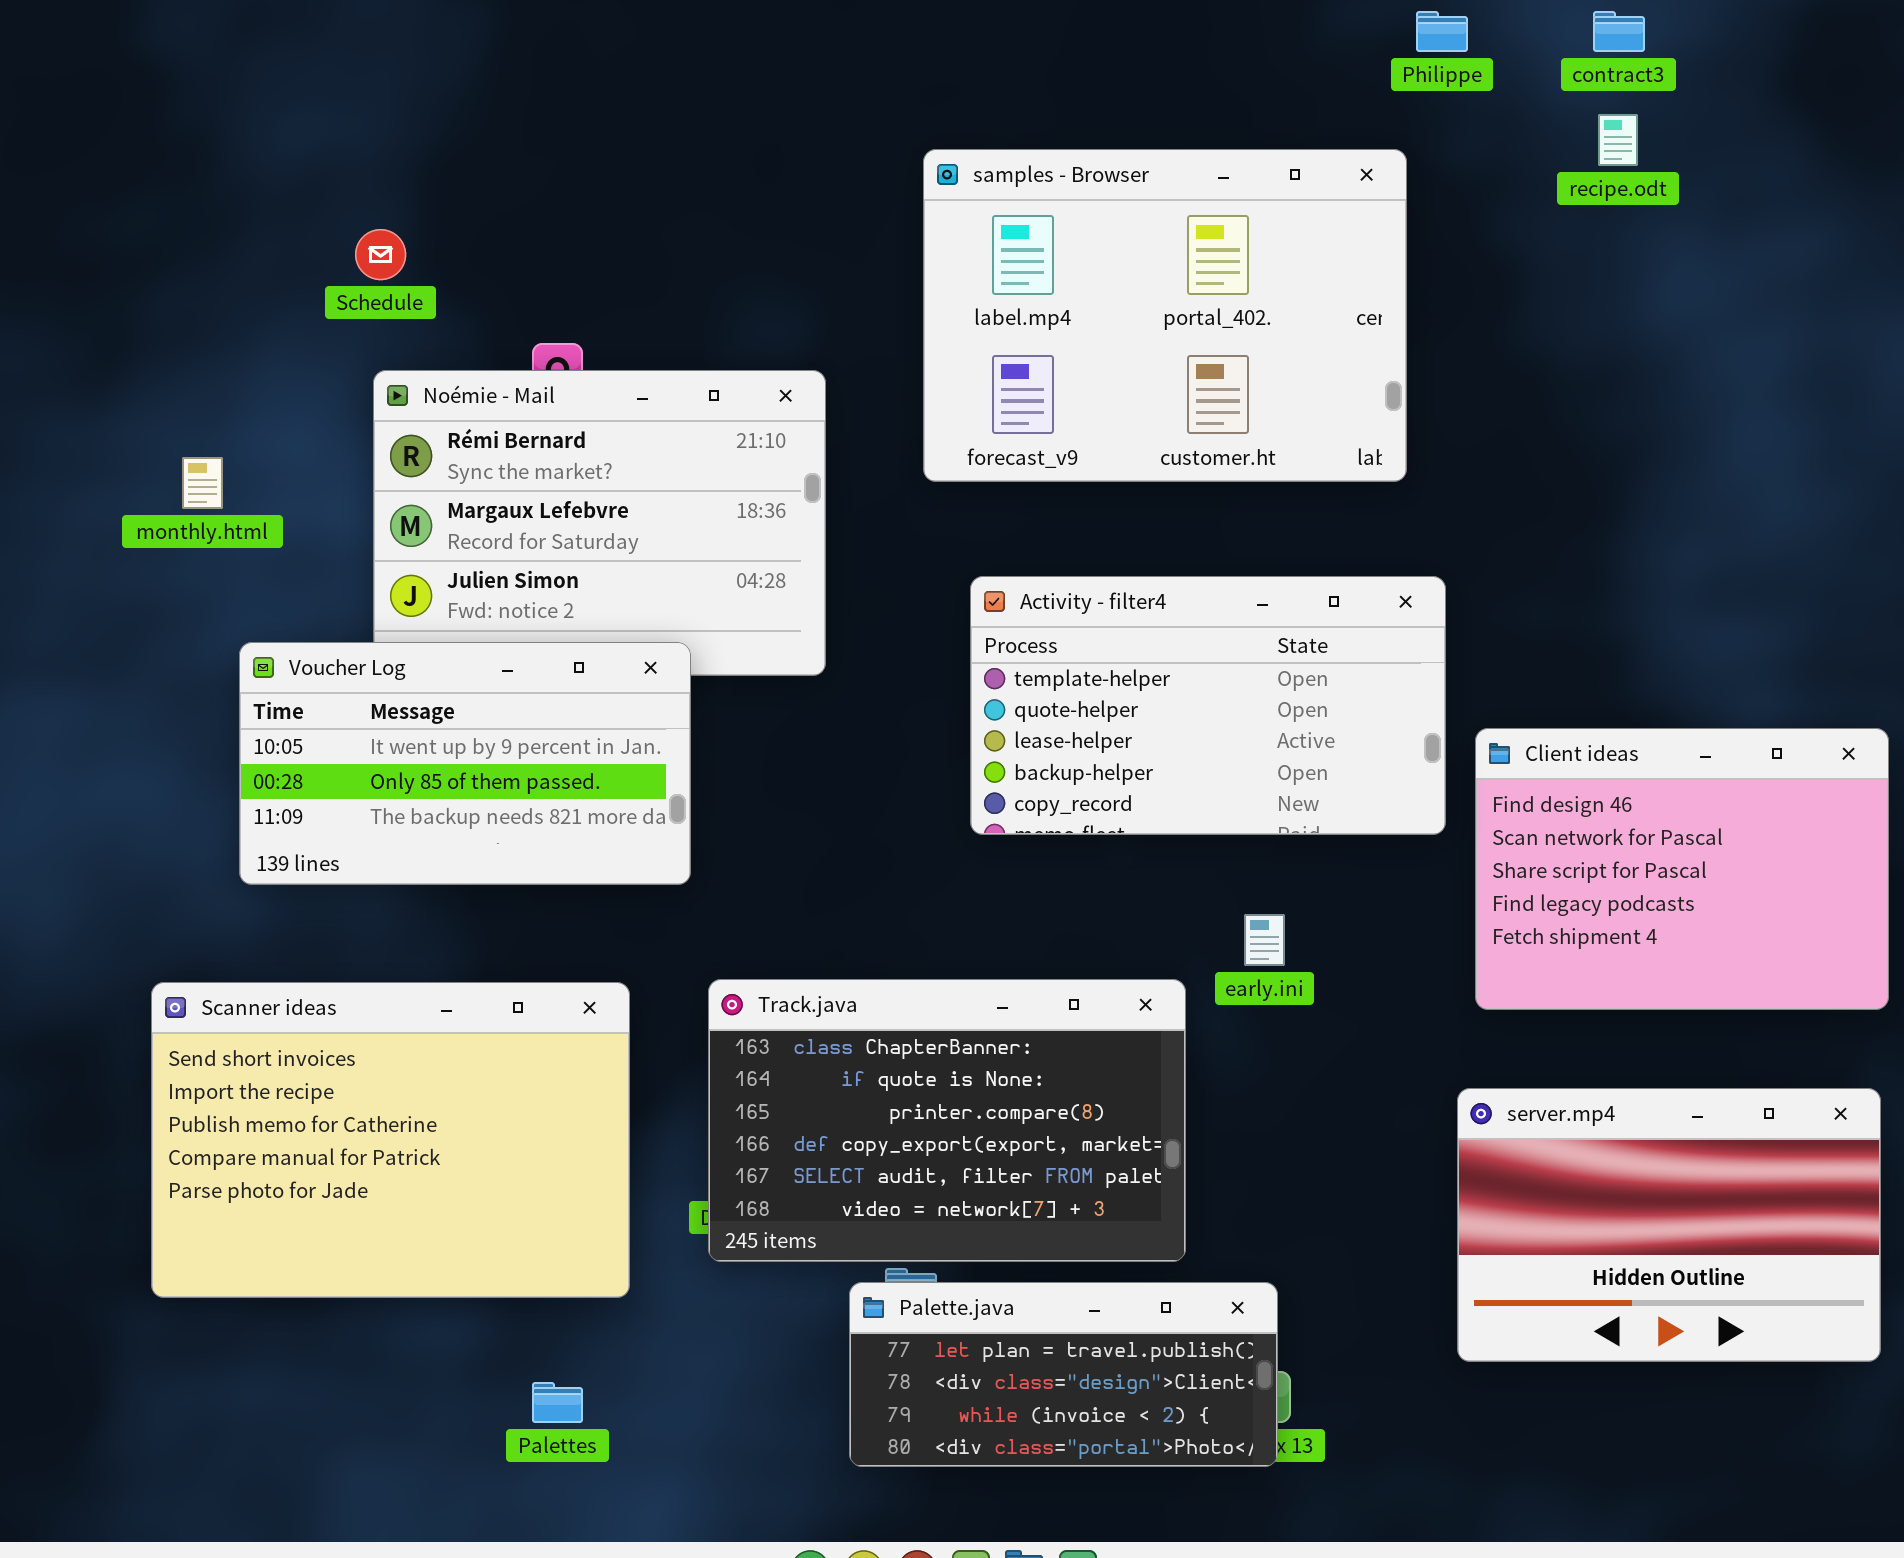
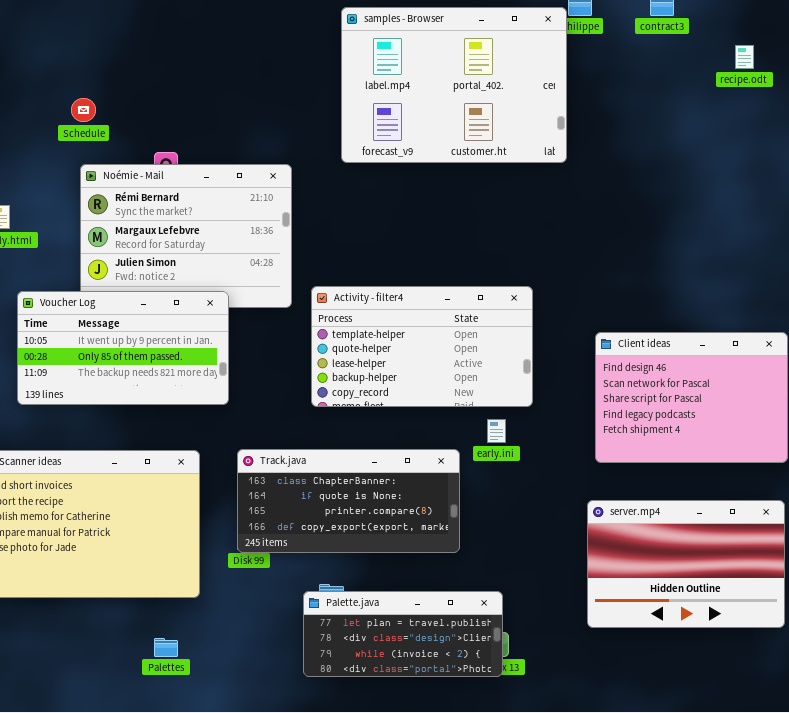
recipe.odt: [1598,114,1638,166] -> [735,45,754,69], moved
samples - Browser: [923,149,1407,482] -> [341,7,567,163], moved
Activity - filter4: [970,576,1446,835] -> [311,286,533,407], moved
Track.java: [708,979,1186,1262] -> [237,449,460,553], resized

